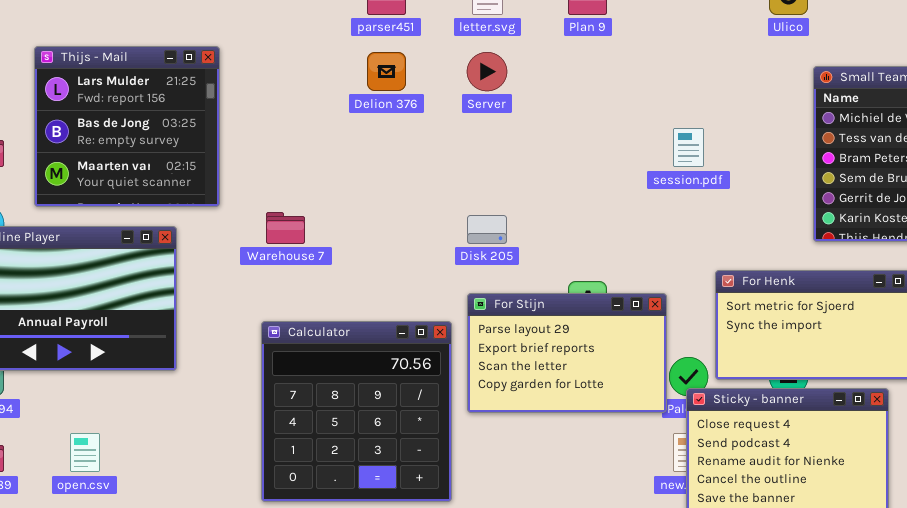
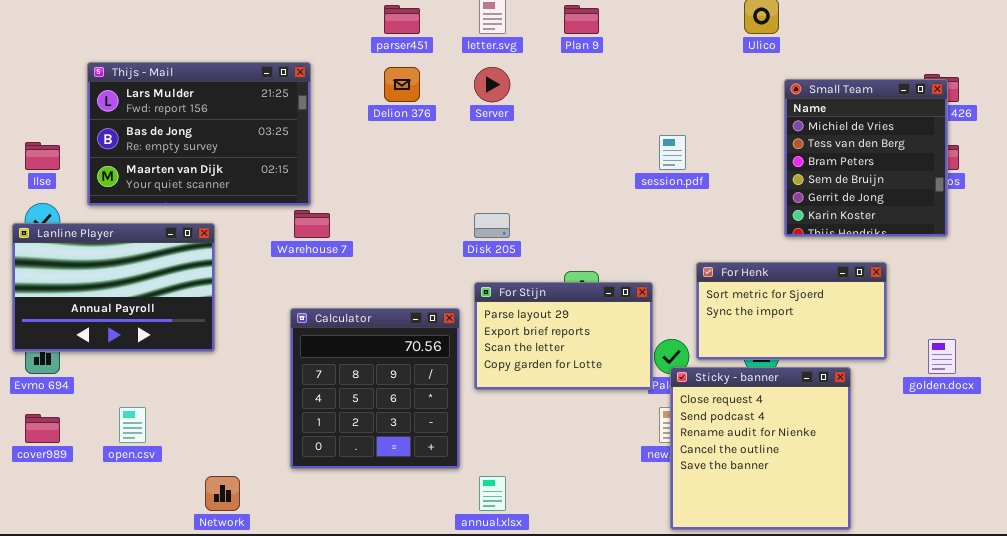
Thijs - Mail: [34,46,220,207] -> [87,62,311,206], resized

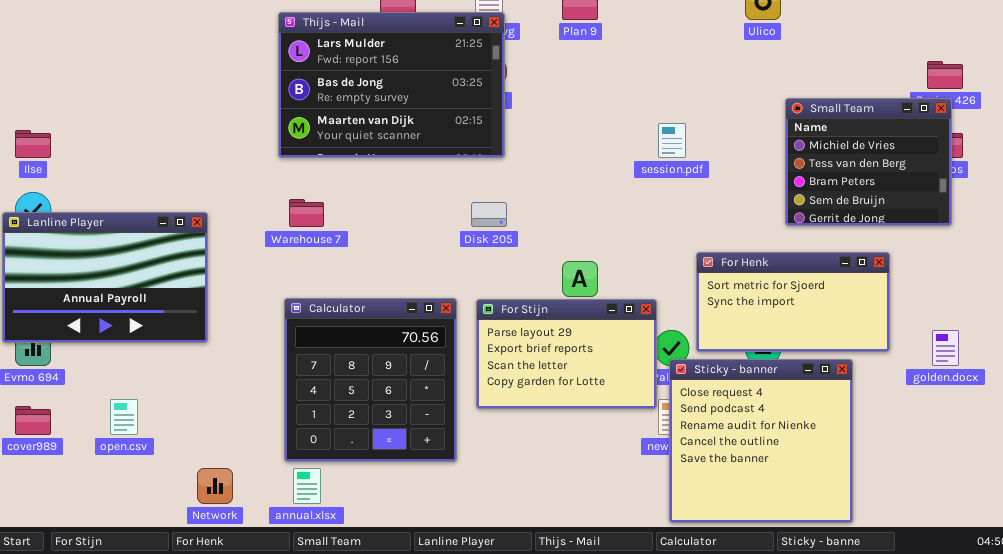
Thijs - Mail: [87,62,311,206] -> [278,12,505,158], moved
Small Team: [784,79,948,237] -> [785,98,952,226], resized
For Stijn: [474,282,653,390] -> [476,299,657,409], moved
annual.xlsx: [479,476,506,511] -> [293,468,321,504], moved

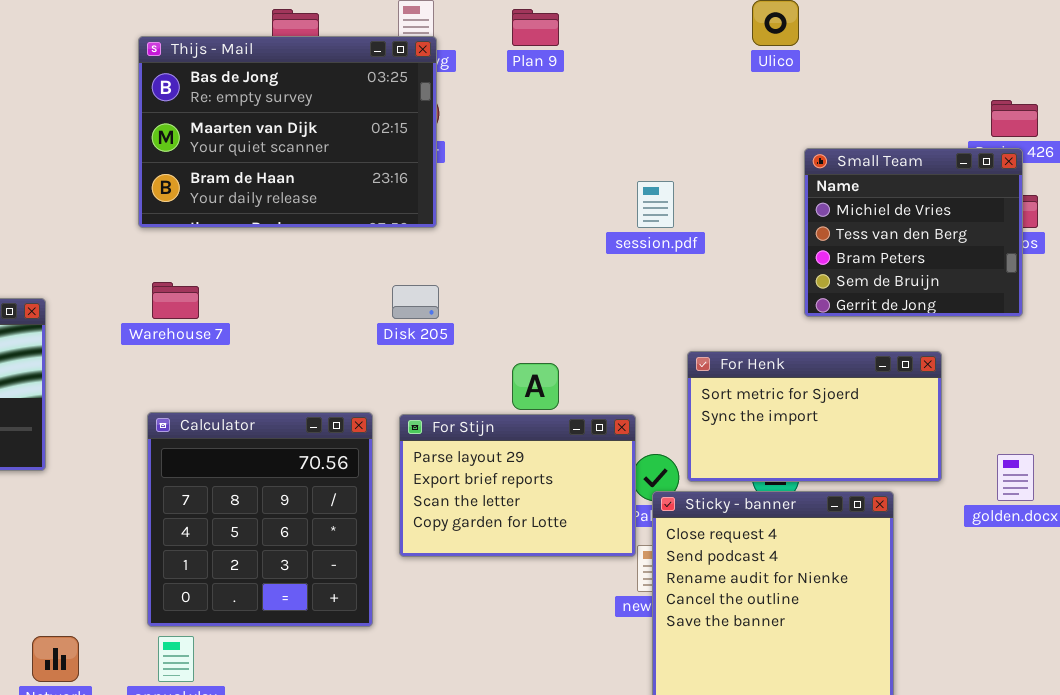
Thijs - Mail: [278,12,505,158] -> [138,36,437,228], scrolled down 1 row

